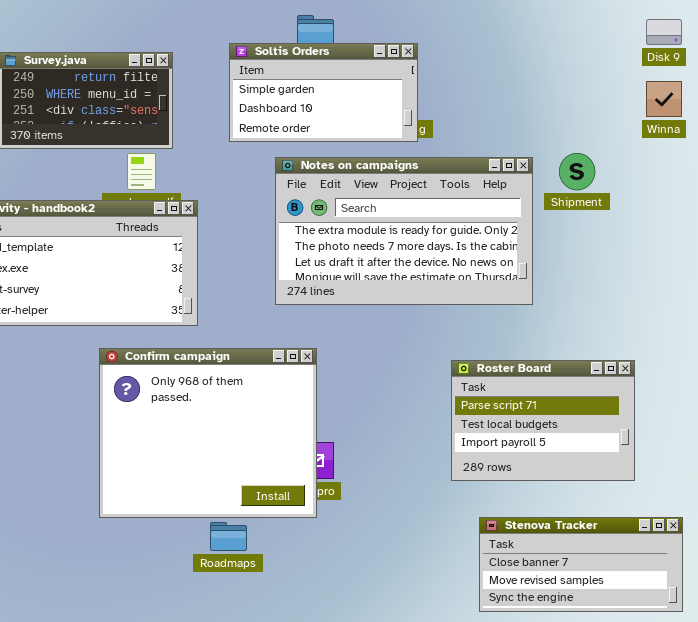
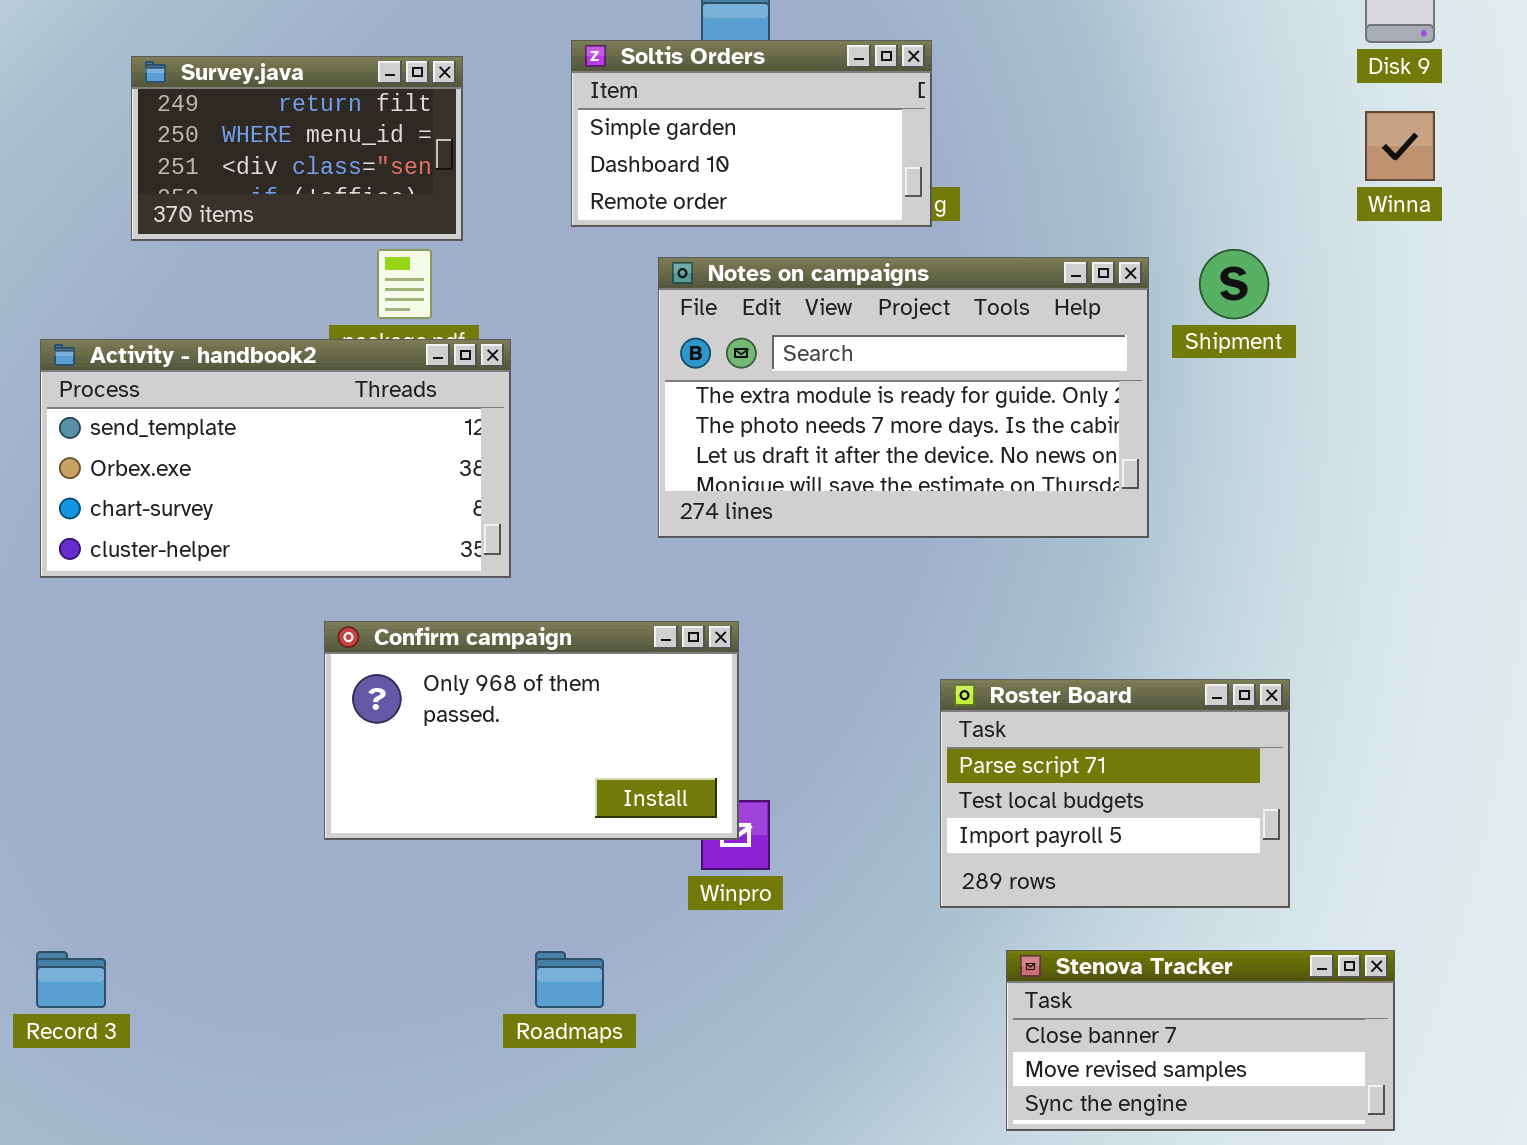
Confirm campaign: [99,348,317,518] -> [324,621,739,840], resized
Roster Board: [451,360,635,481] -> [940,679,1290,908], moved
Stenova Tracker: [479,517,683,612] -> [1006,950,1395,1131], moved

